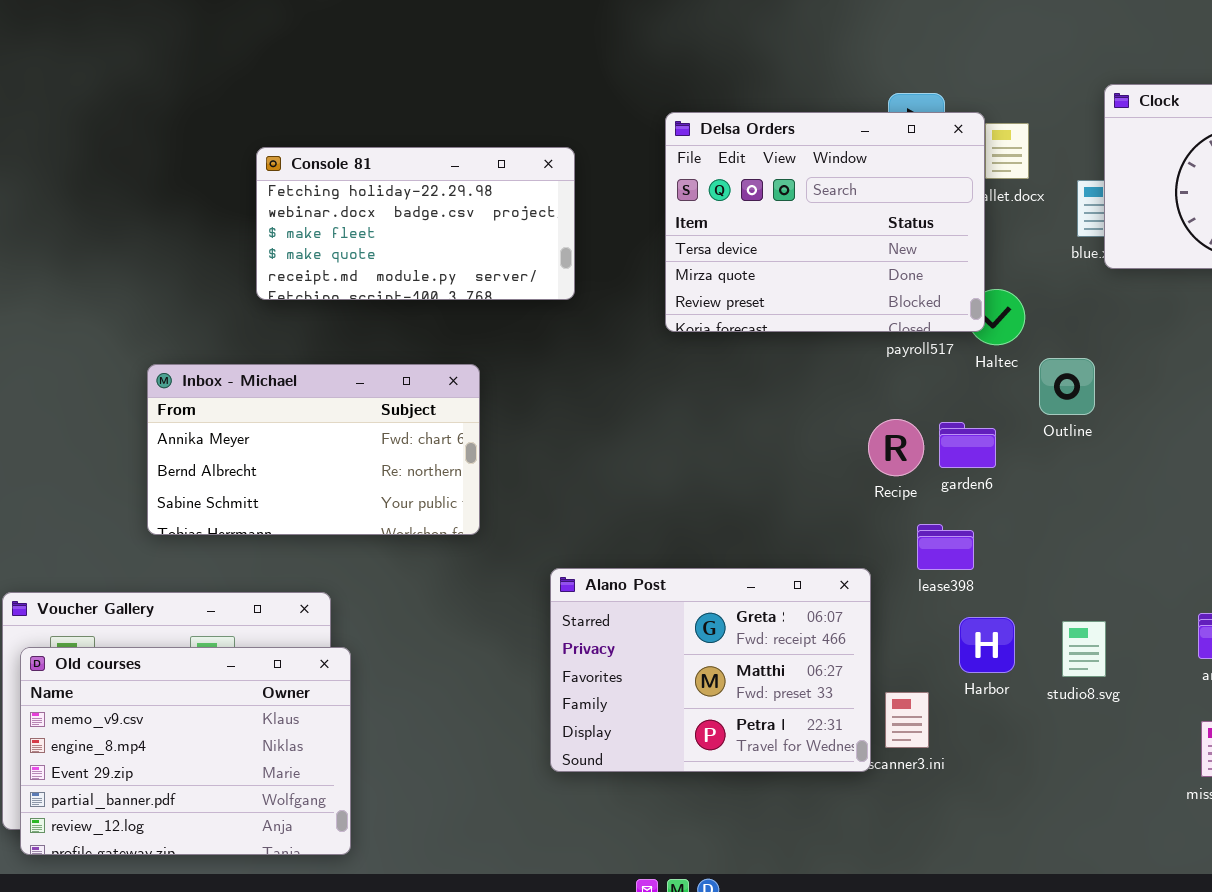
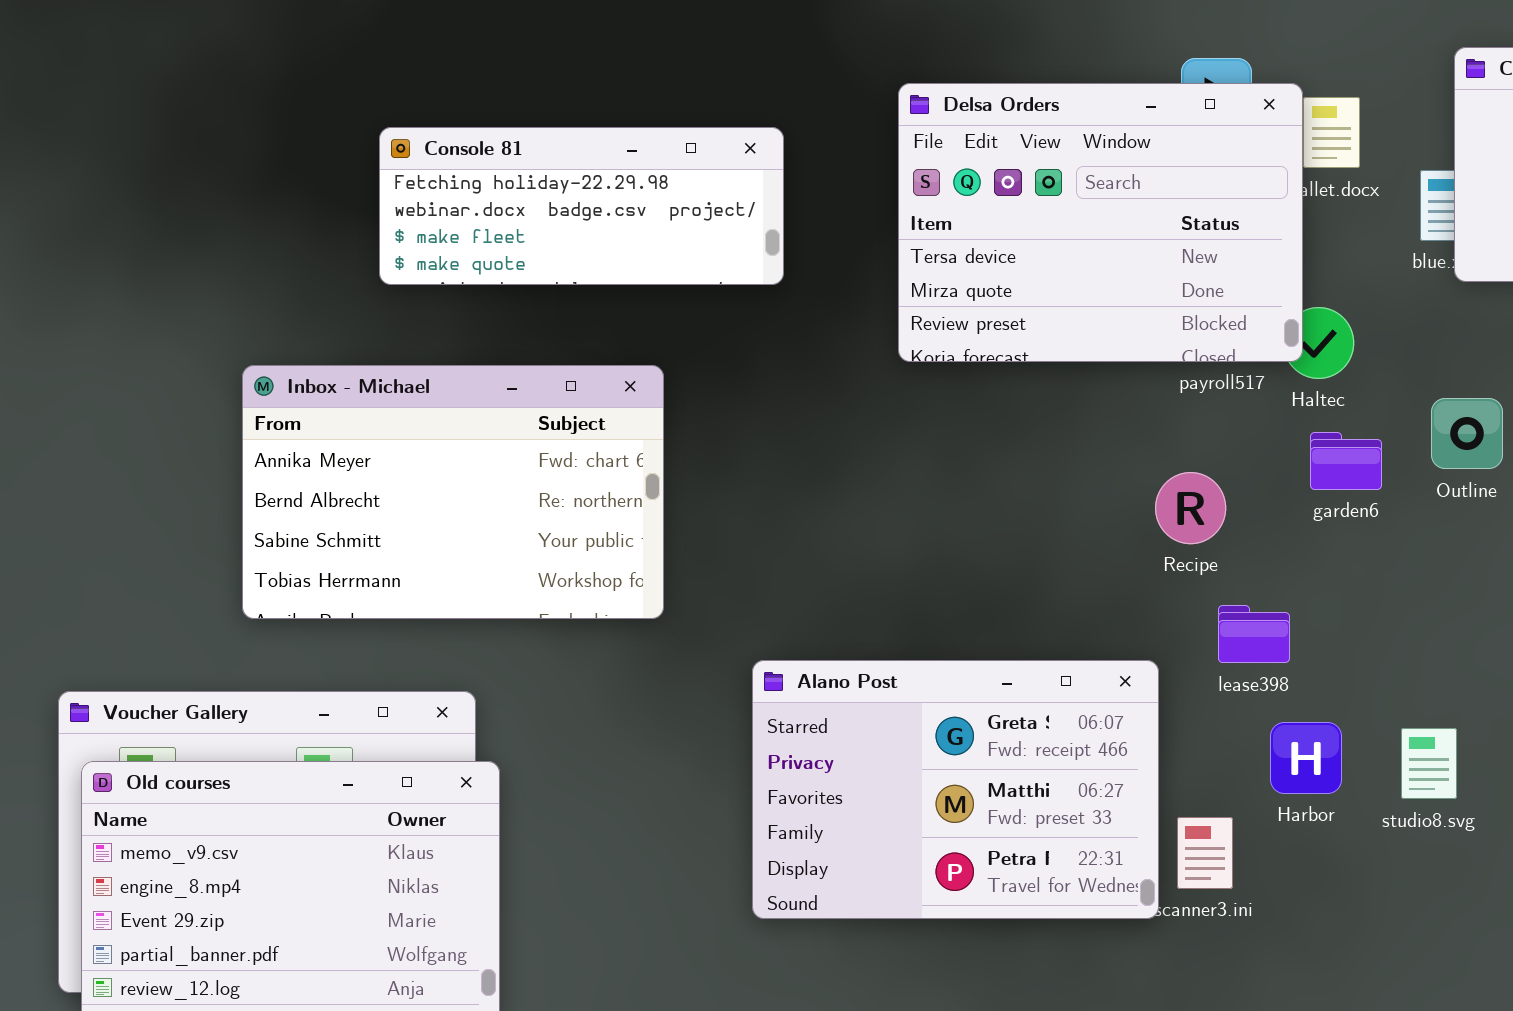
Console 81: [256,147,575,300] -> [379,127,784,285], resized
Outline: [1039,358,1095,415] -> [1431,398,1503,469], moved
Inbox - Michael: [147,364,480,535] -> [242,365,664,619], resized
garden6: [939,422,996,468] -> [1310,432,1382,490], moved

